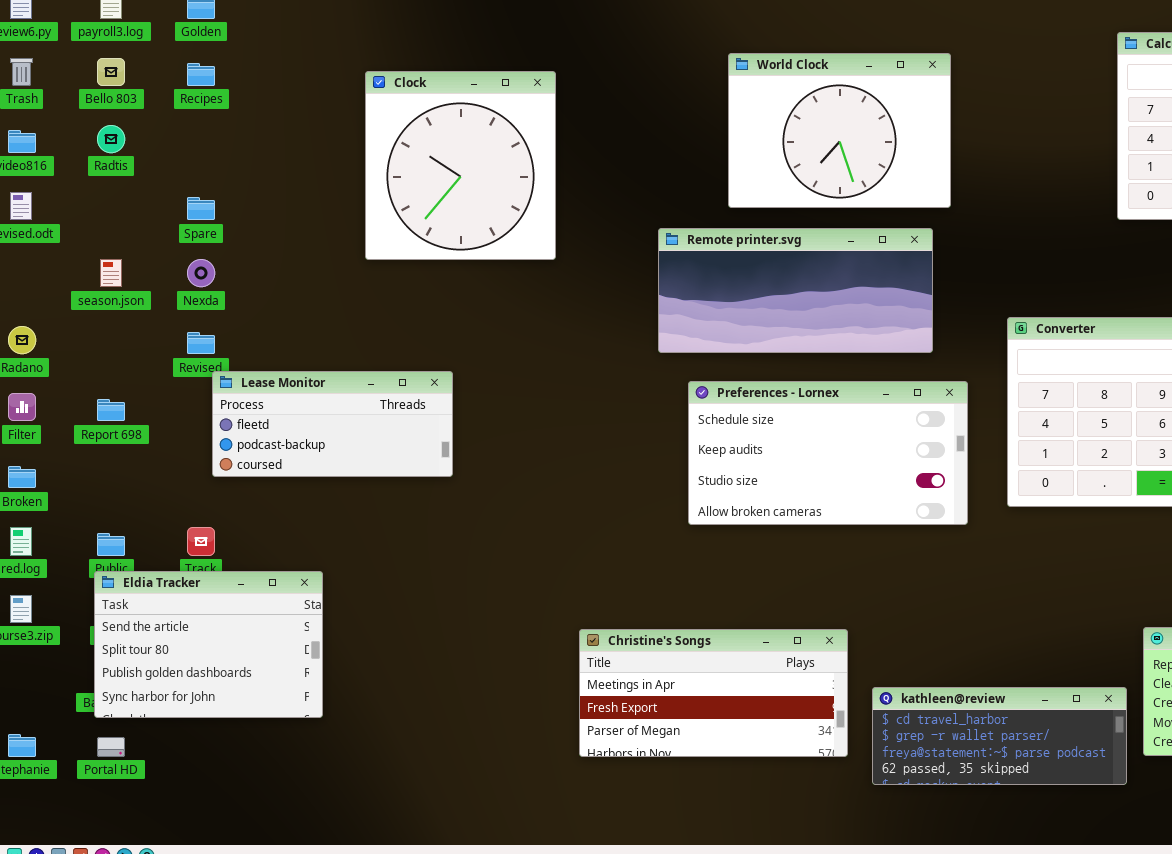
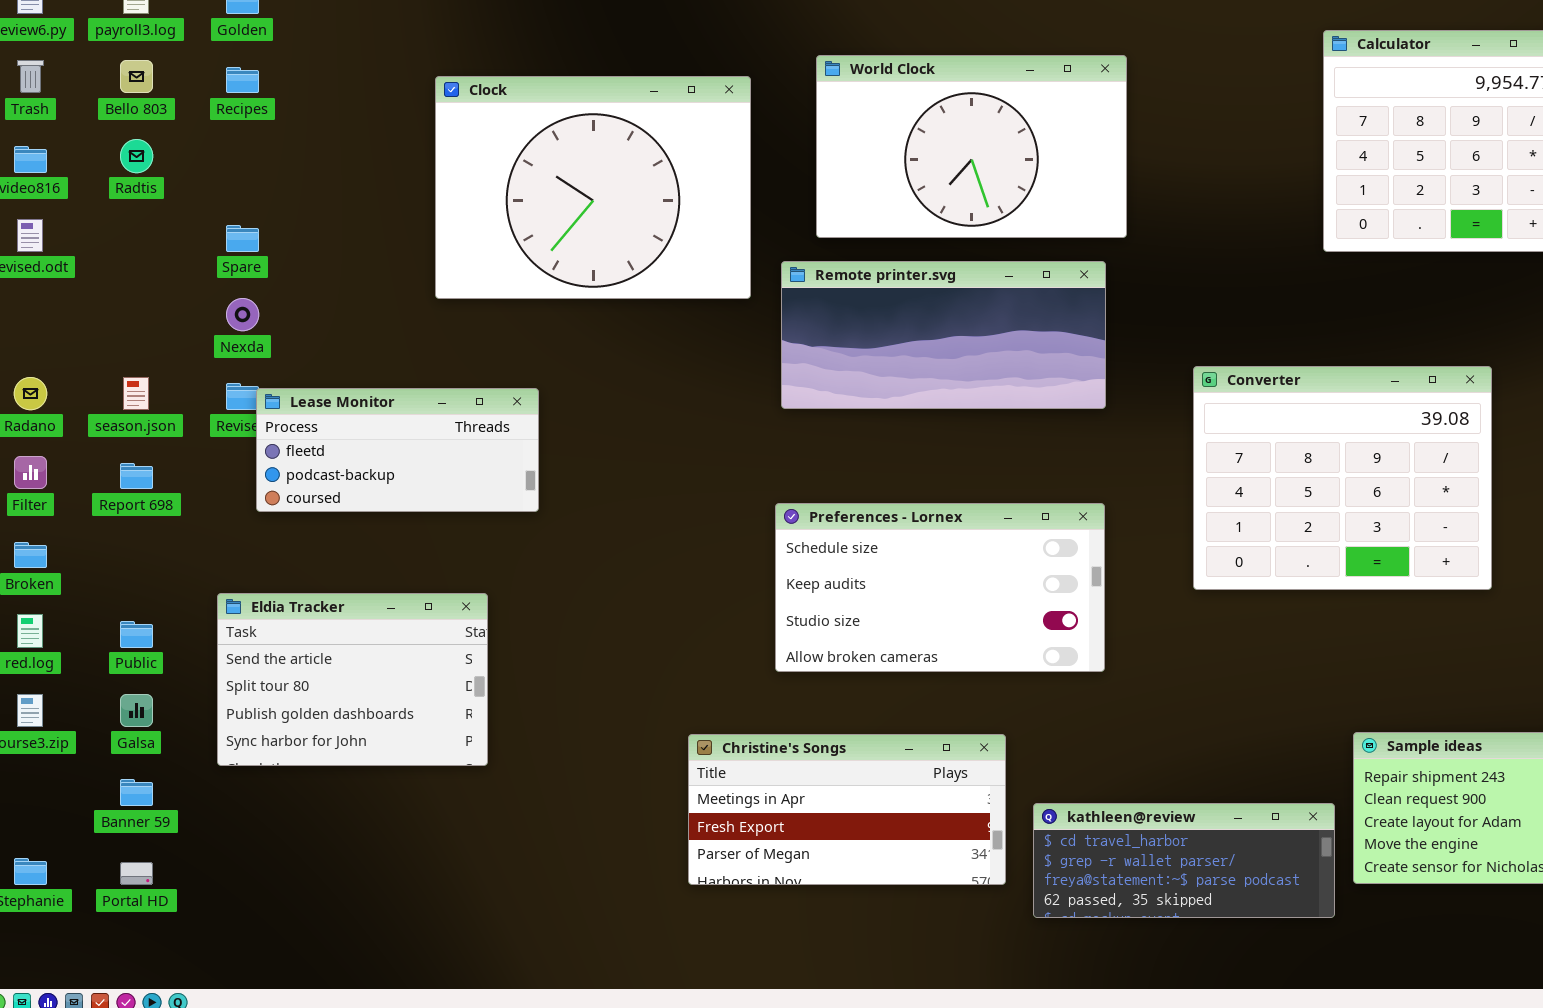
World Clock: [728,53,951,208] -> [816,55,1127,238], resized
Clock: [365,71,556,260] -> [435,76,751,299], resized
season.json: [100,259,122,287] -> [123,377,149,410], moved
Lease Monitor: [212,371,453,477] -> [256,388,539,512], moved
Preferences - Lornex: [688,381,968,525] -> [775,503,1105,672], moved
Eldia Tracker: [94,571,323,718] -> [217,593,488,766], moved

